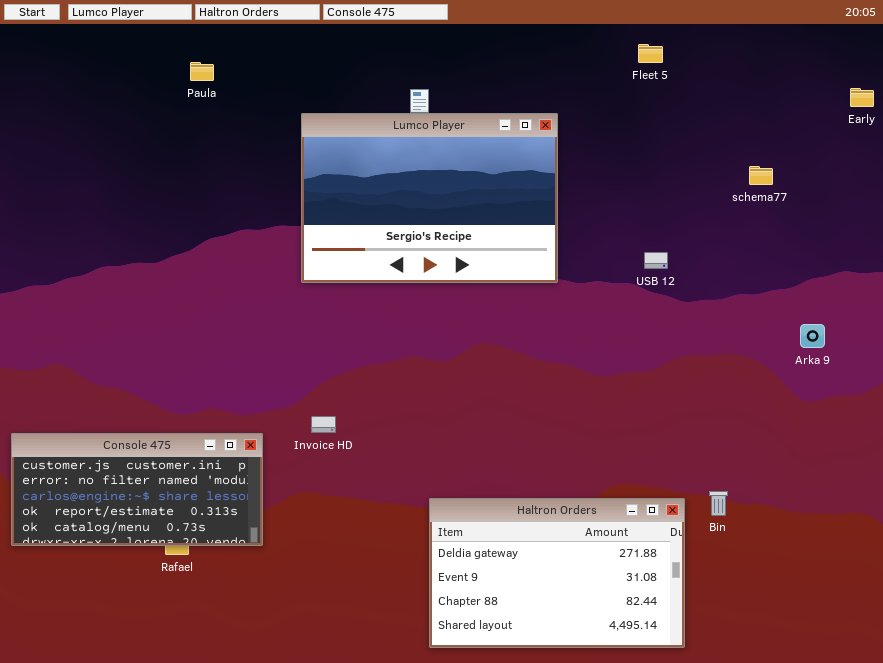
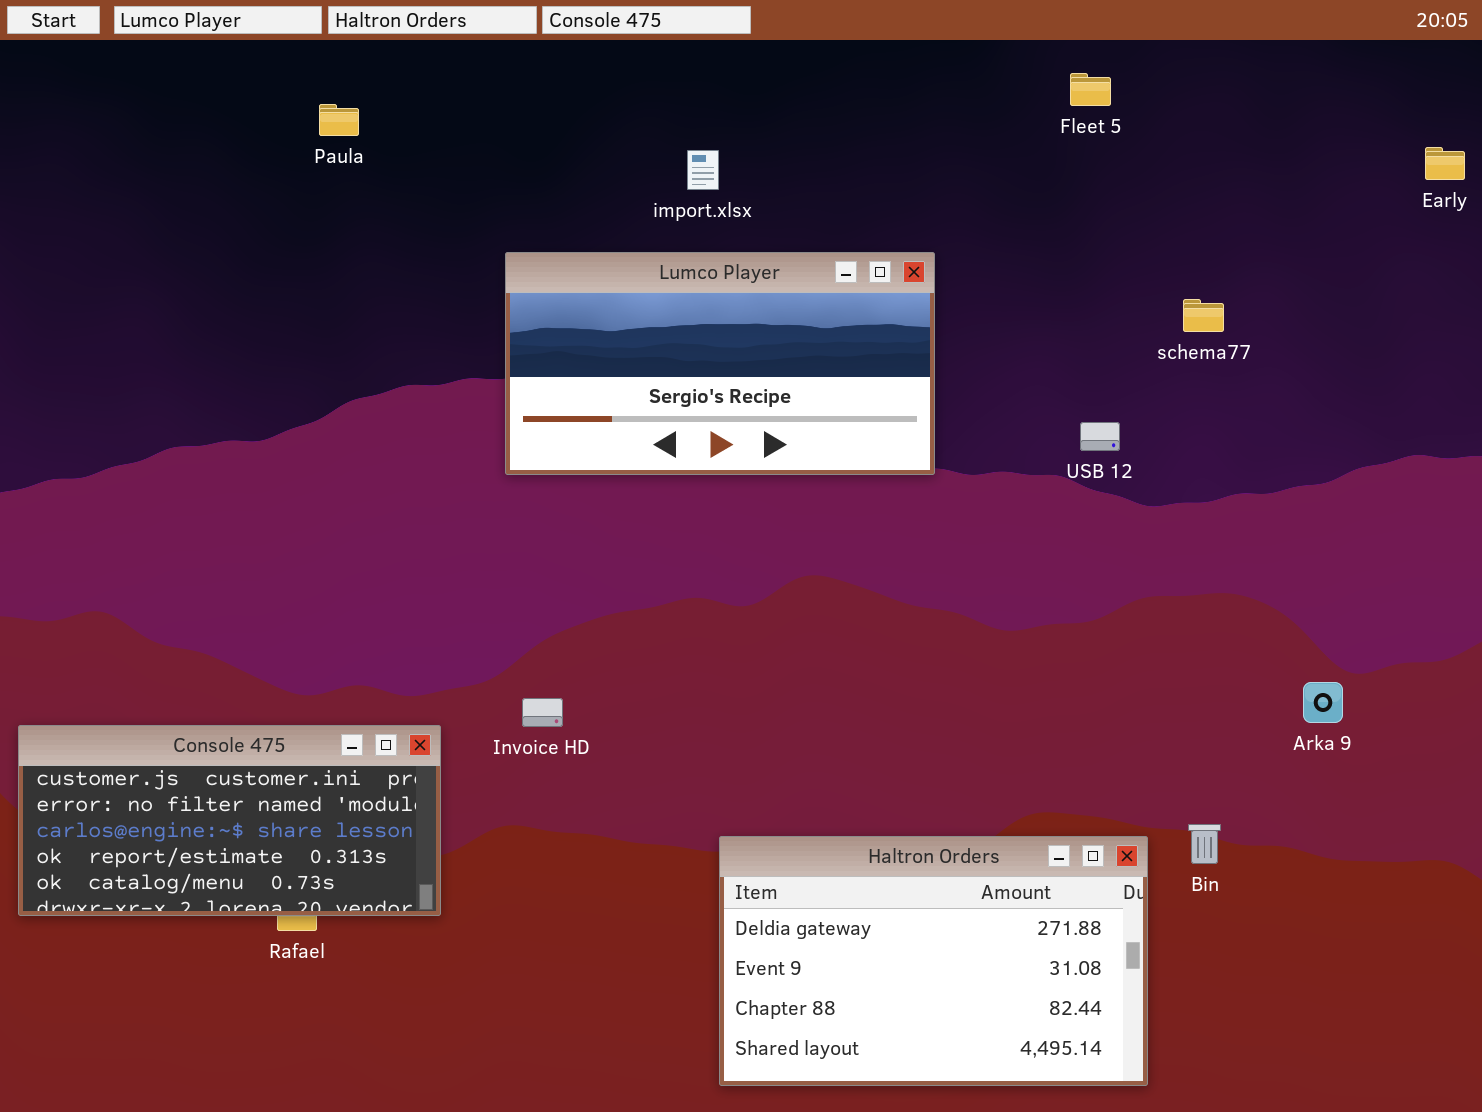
Lumco Player: [301,113,558,283] -> [505,252,935,475], resized
schema77: [749,166,773,185] -> [1183,299,1224,332], moved
Arka 9: [800,324,825,348] -> [1303,682,1343,723], moved

